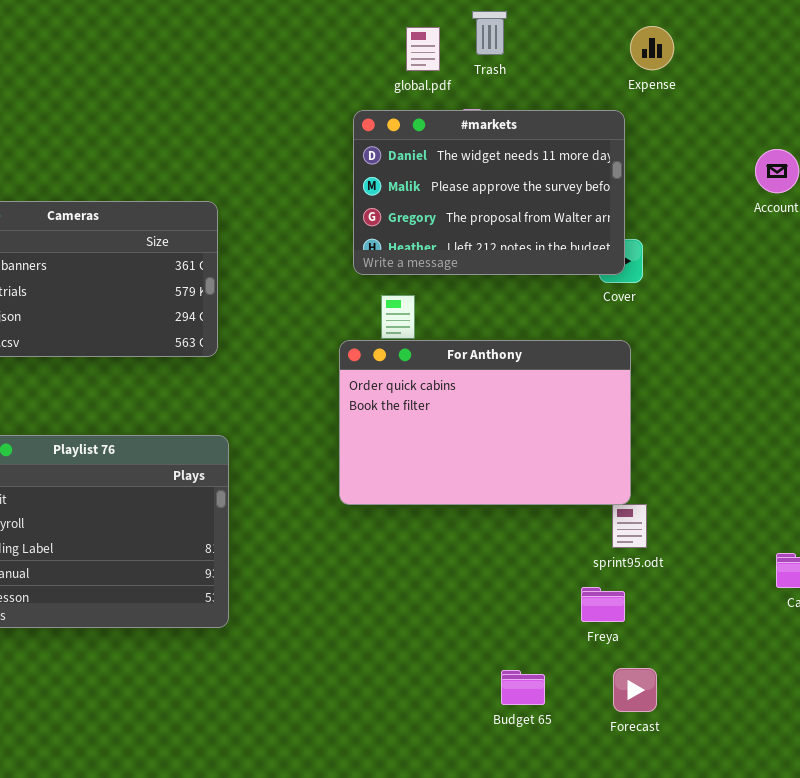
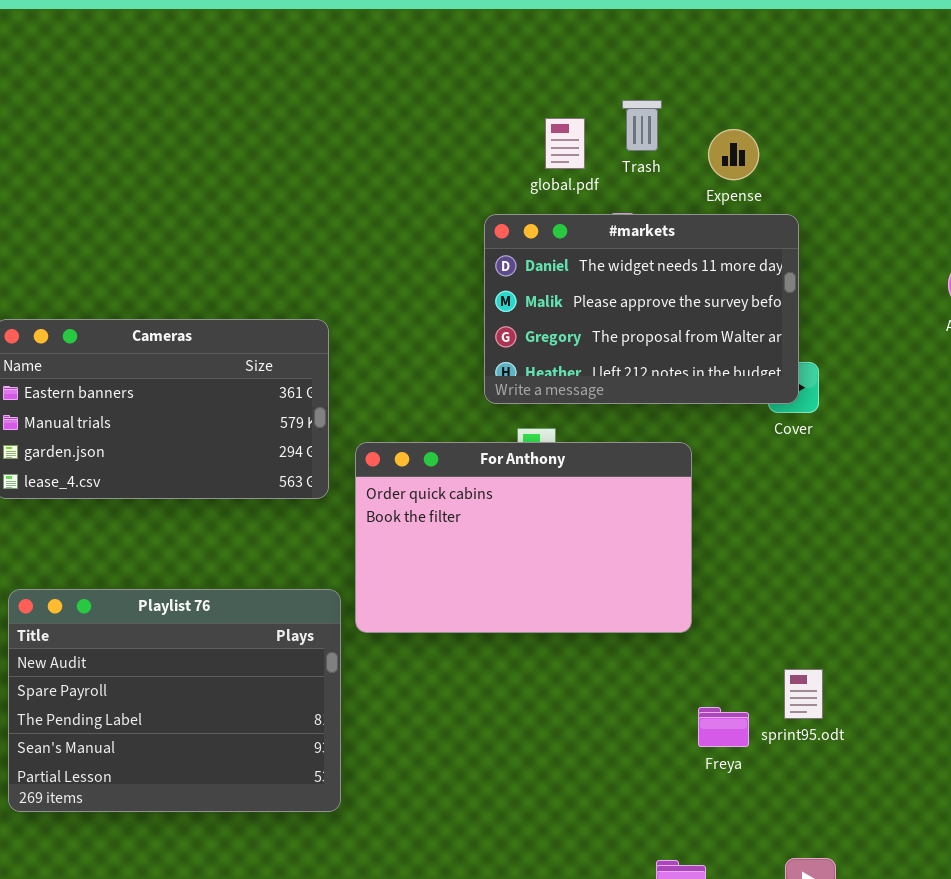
Expense: [630,26,674,70] -> [708,129,759,180], moved
For Anthony: [339,340,631,505] -> [355,442,692,633], moved
Freya: [581,587,625,622] -> [698,707,749,747], moved

